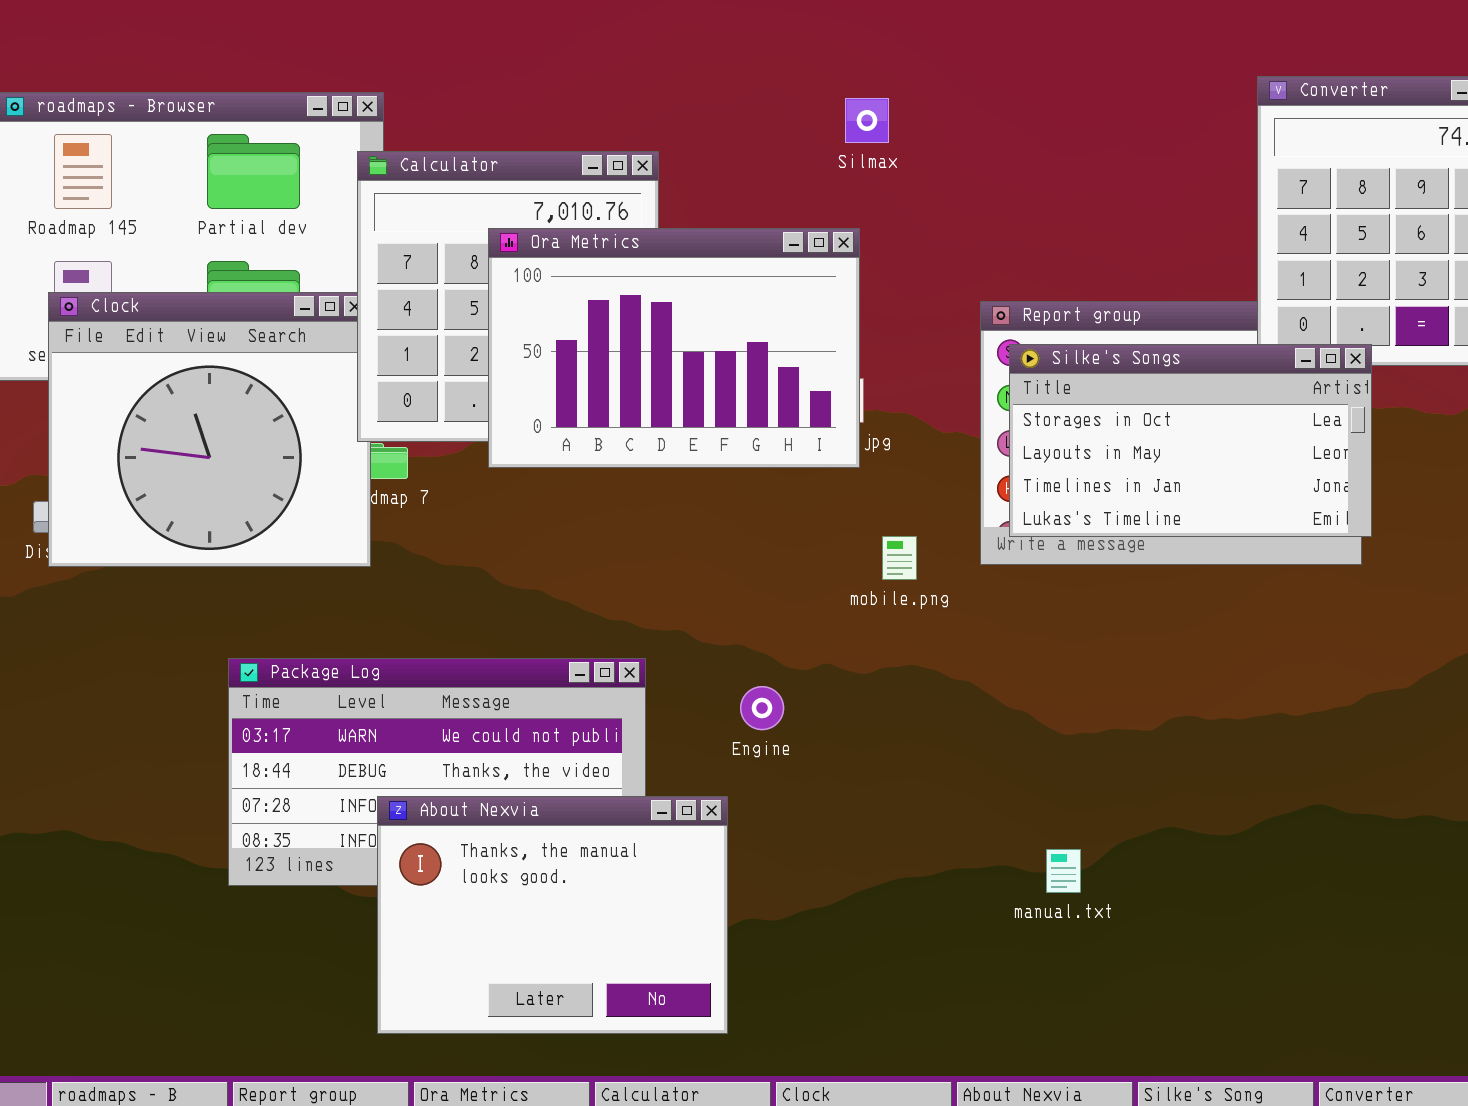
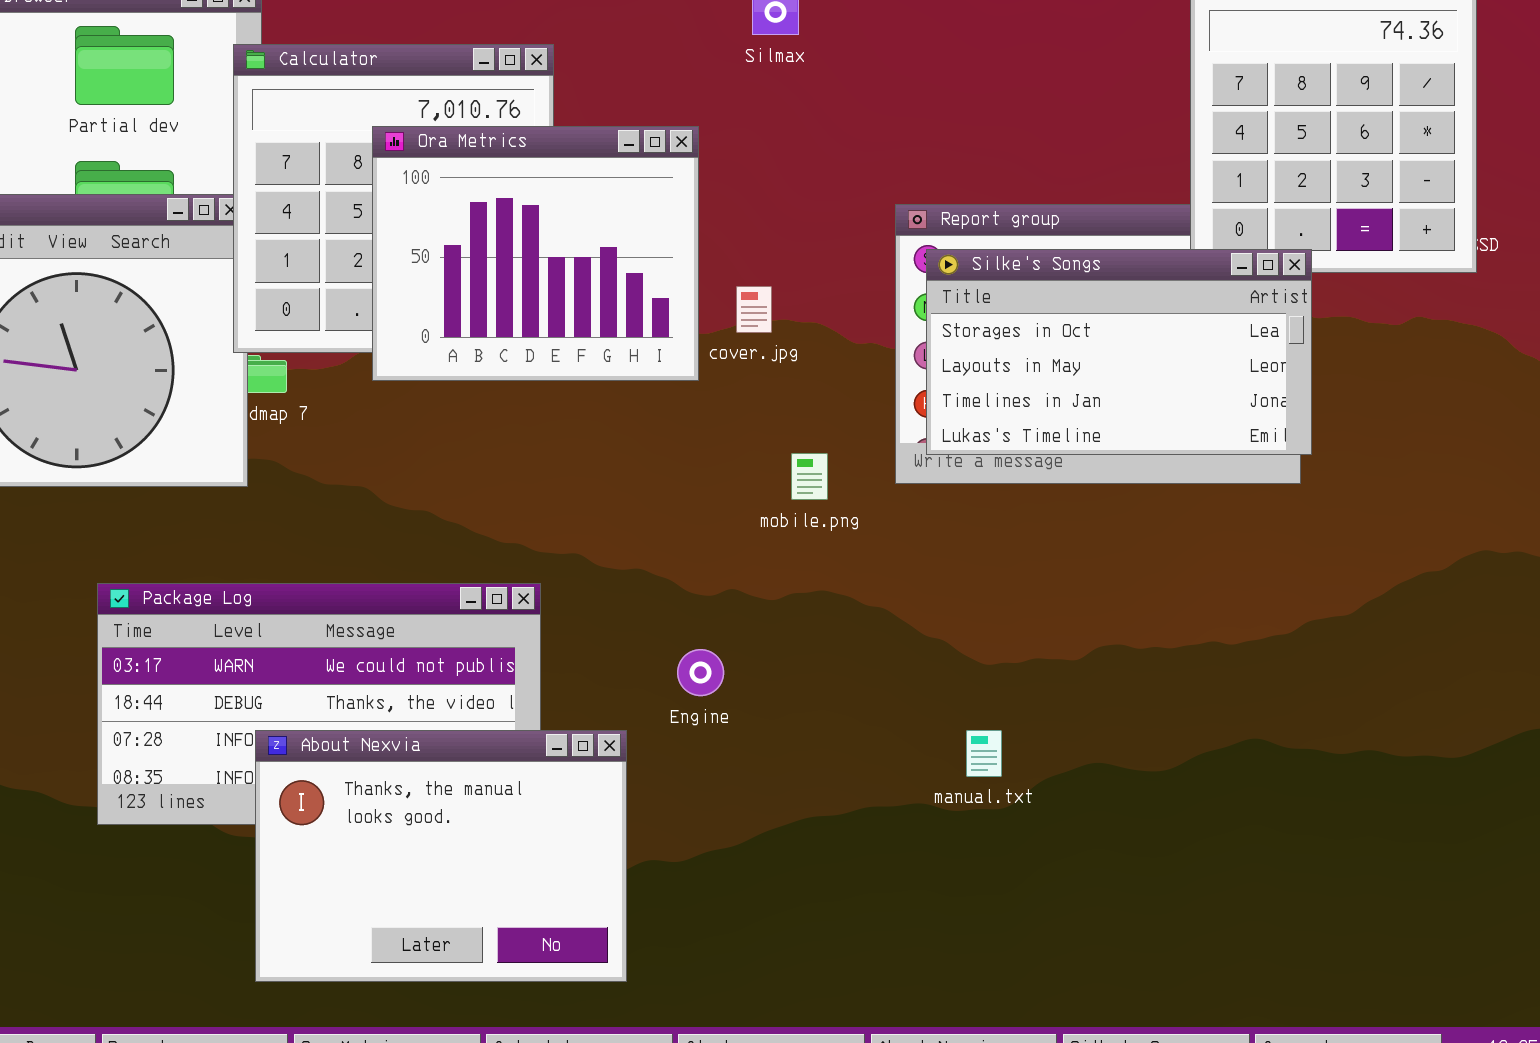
Ora Metrics: [488,228,860,468] -> [372,126,699,381], resized
Engine: [740,686,784,730] -> [677,649,724,696], moved
manual.txt: [1046,849,1081,893] -> [966,730,1002,777], moved

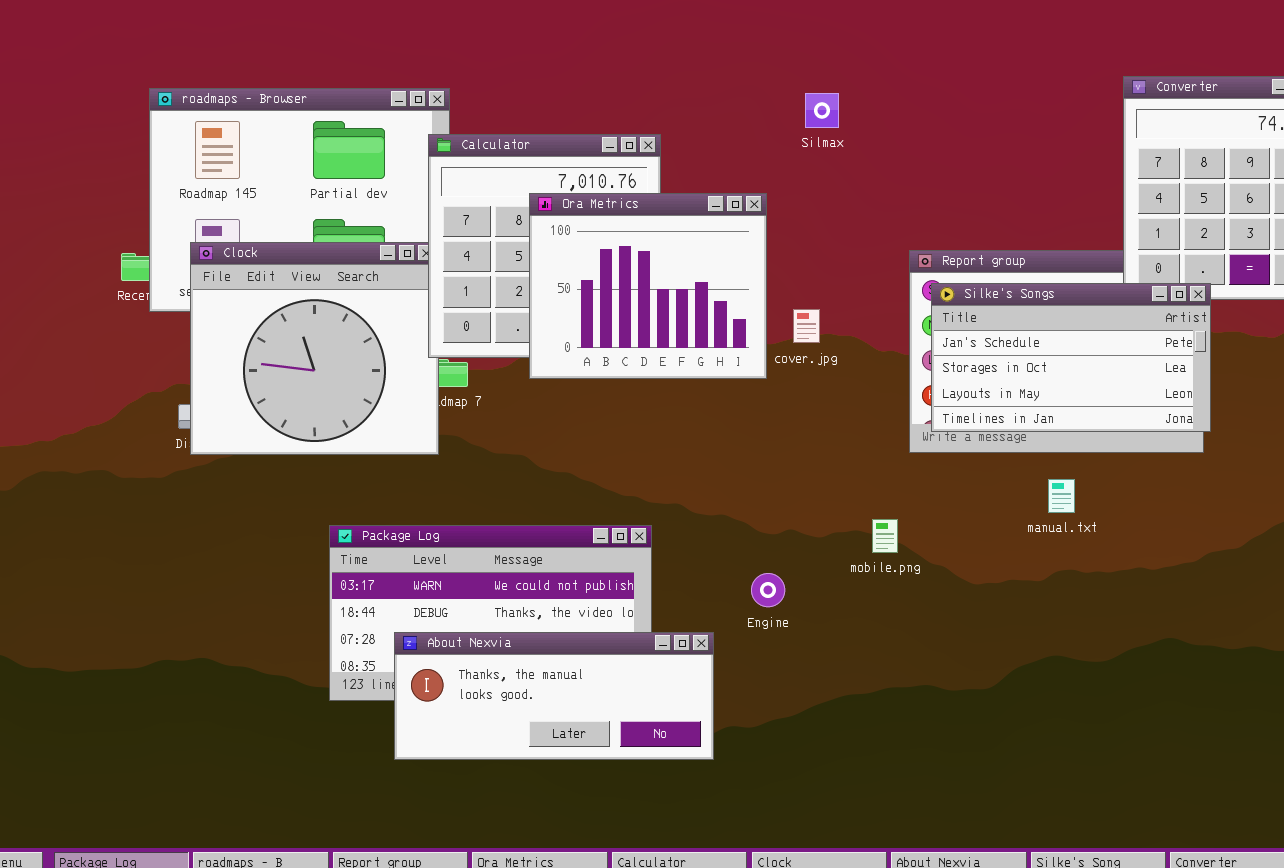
Silke's Songs: [926,249,1312,455] -> [931,283,1211,432], scrolled up 1 row
mobile.png: [791,453,828,500] -> [872,519,898,553], moved
About Nexvia: [255,730,627,982] -> [394,632,714,760], resized
manual.txt: [966,730,1002,777] -> [1048,479,1075,513], moved

